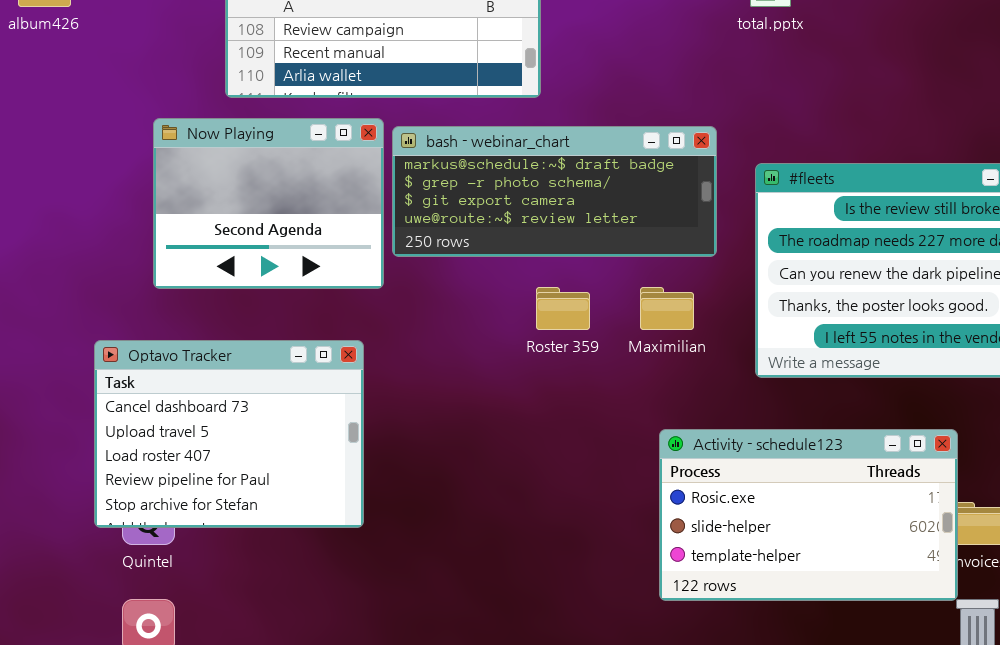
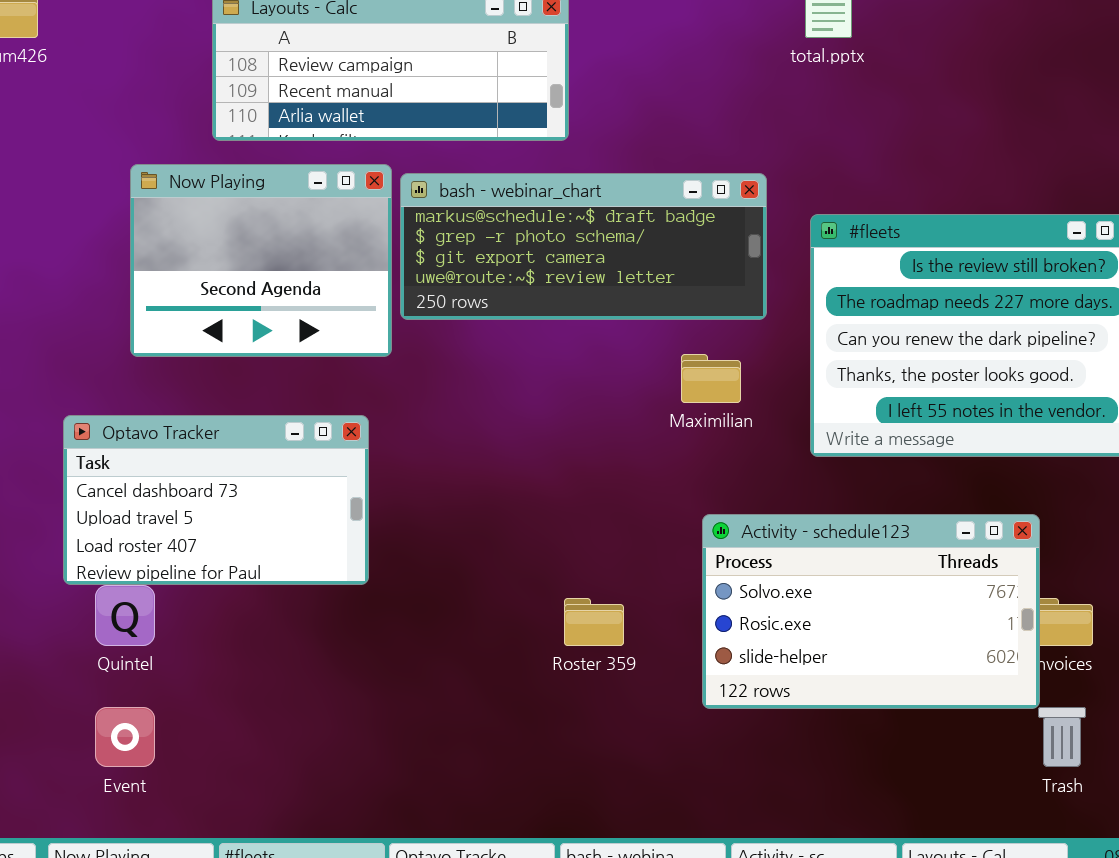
Roster 359: [536,287,590,330] -> [564,598,624,646], moved
Optavo Tracker: [94,340,364,528] -> [63,415,369,585], resized
Activity - schedule123: [659,429,958,601] -> [702,514,1040,709], scrolled up 1 row

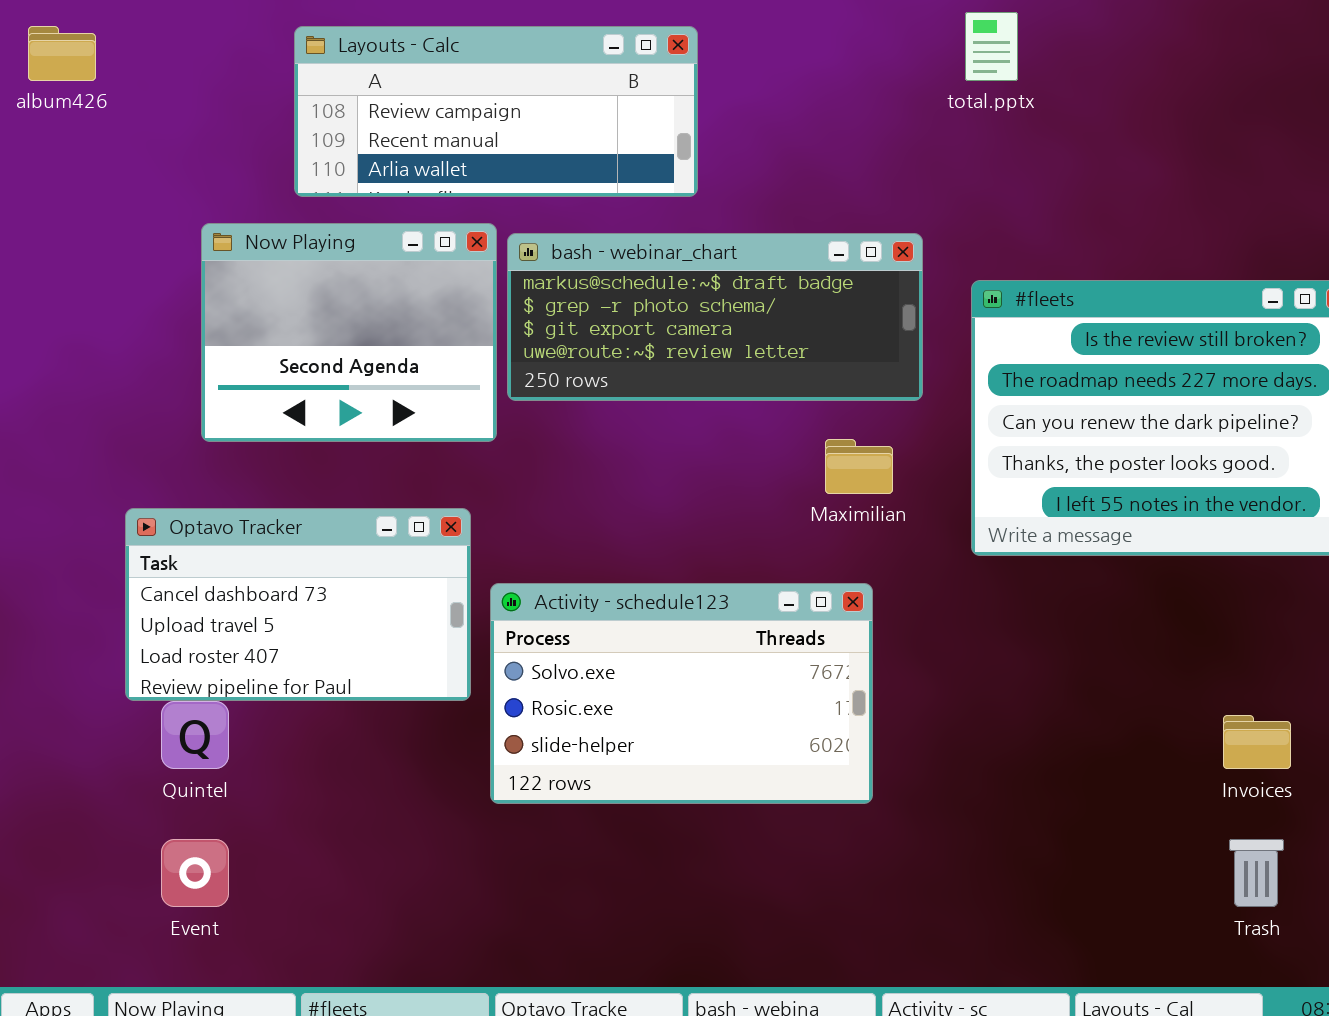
Activity - schedule123: [702,514,1040,709] -> [490,583,873,804], moved

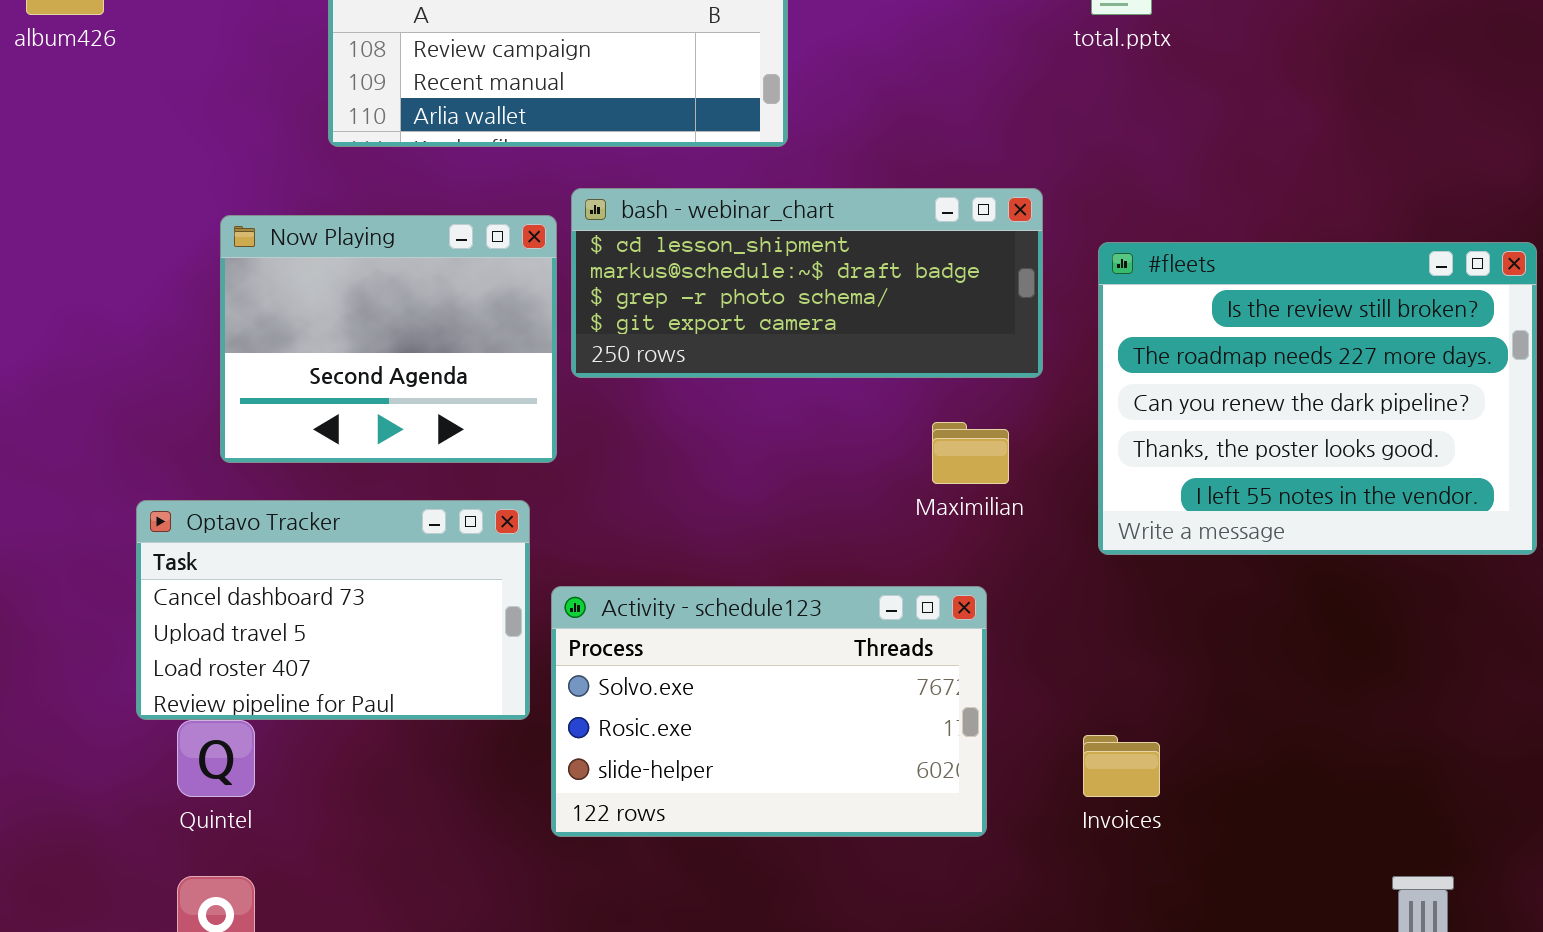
Now Playing: [201,223,497,442] -> [220,215,557,463], moved
bash - webinar_chart: [507,233,923,401] -> [571,188,1043,378], scrolled up 1 row
Invoices: [1223,715,1291,769] -> [1083,735,1160,797], moved

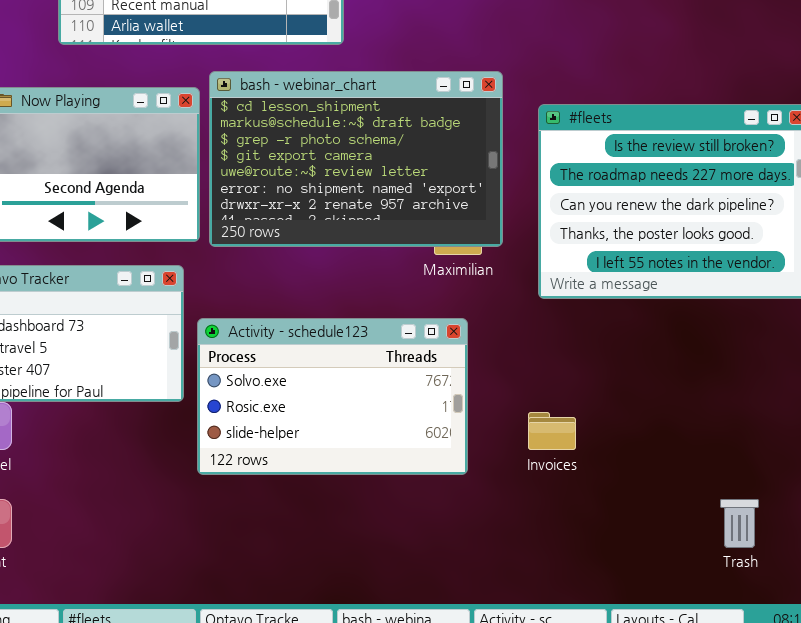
bash - webinar_chart: [571,188,1043,378] -> [209,71,503,247], resized

